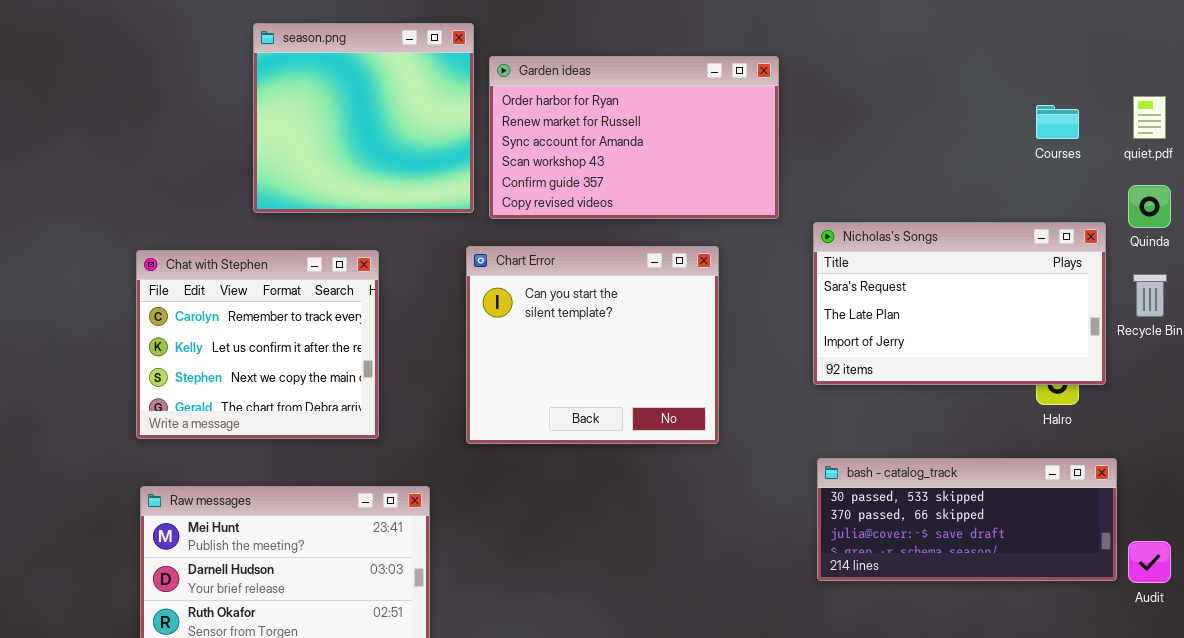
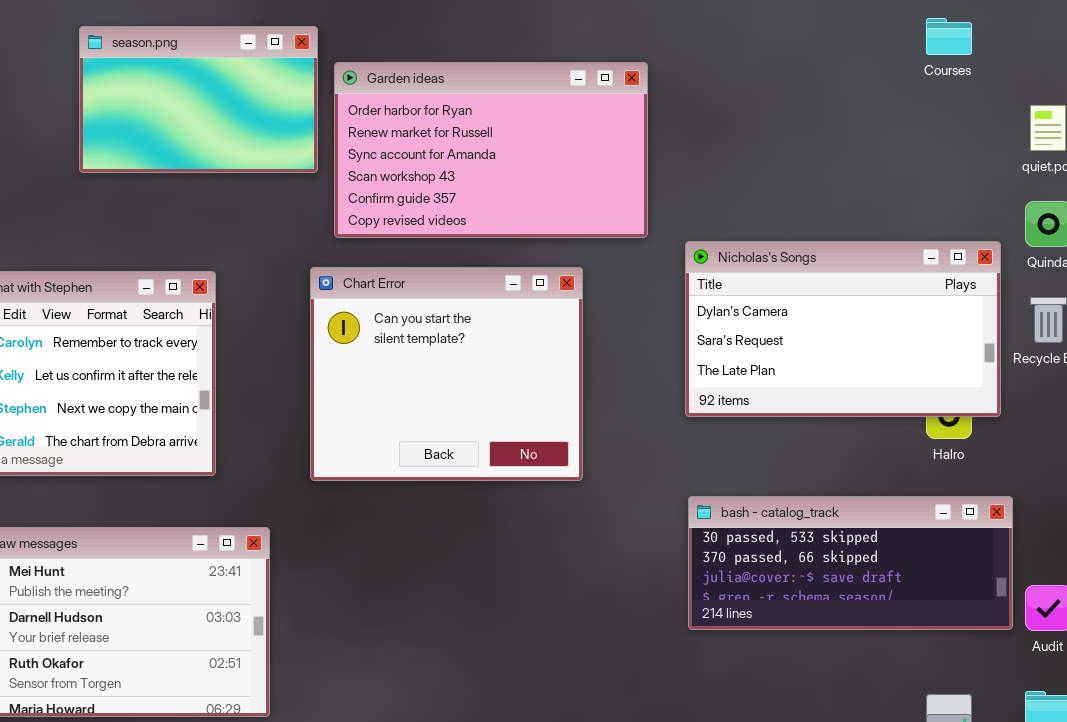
season.png: [253,23,474,213] -> [79,26,318,173], resized
Courses: [1036,105,1079,139] -> [926,18,972,55], moved
Nicholas's Songs: [813,222,1106,385] -> [685,241,1001,417], scrolled up 1 row

